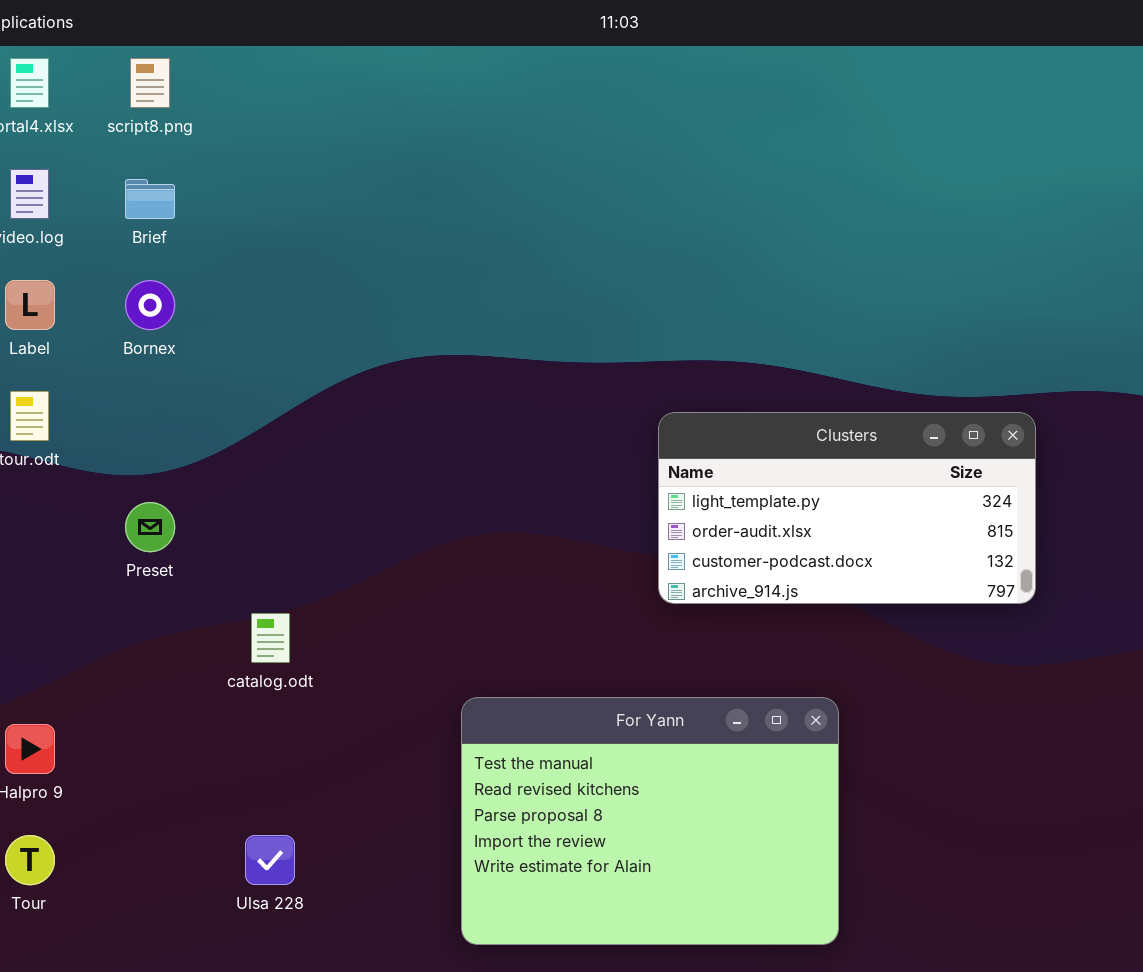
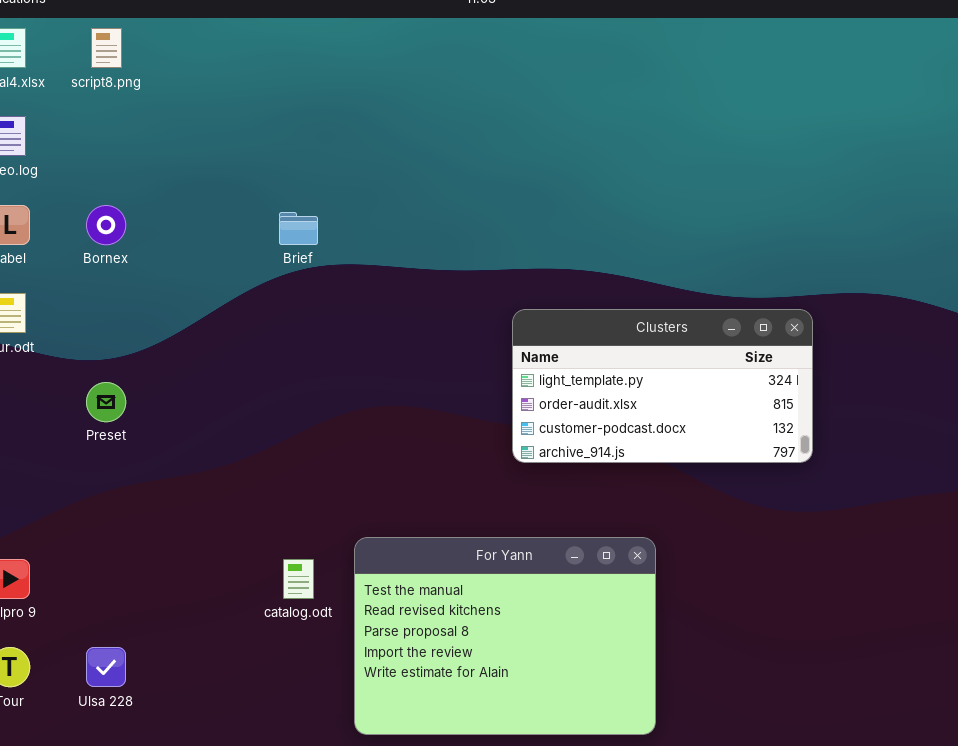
Brief: [125,179,175,219] -> [279,212,318,245], moved
catalog.odt: [251,613,290,663] -> [283,559,314,599], moved
Ulsa 228: [245,835,295,885] -> [86,647,126,687], moved

